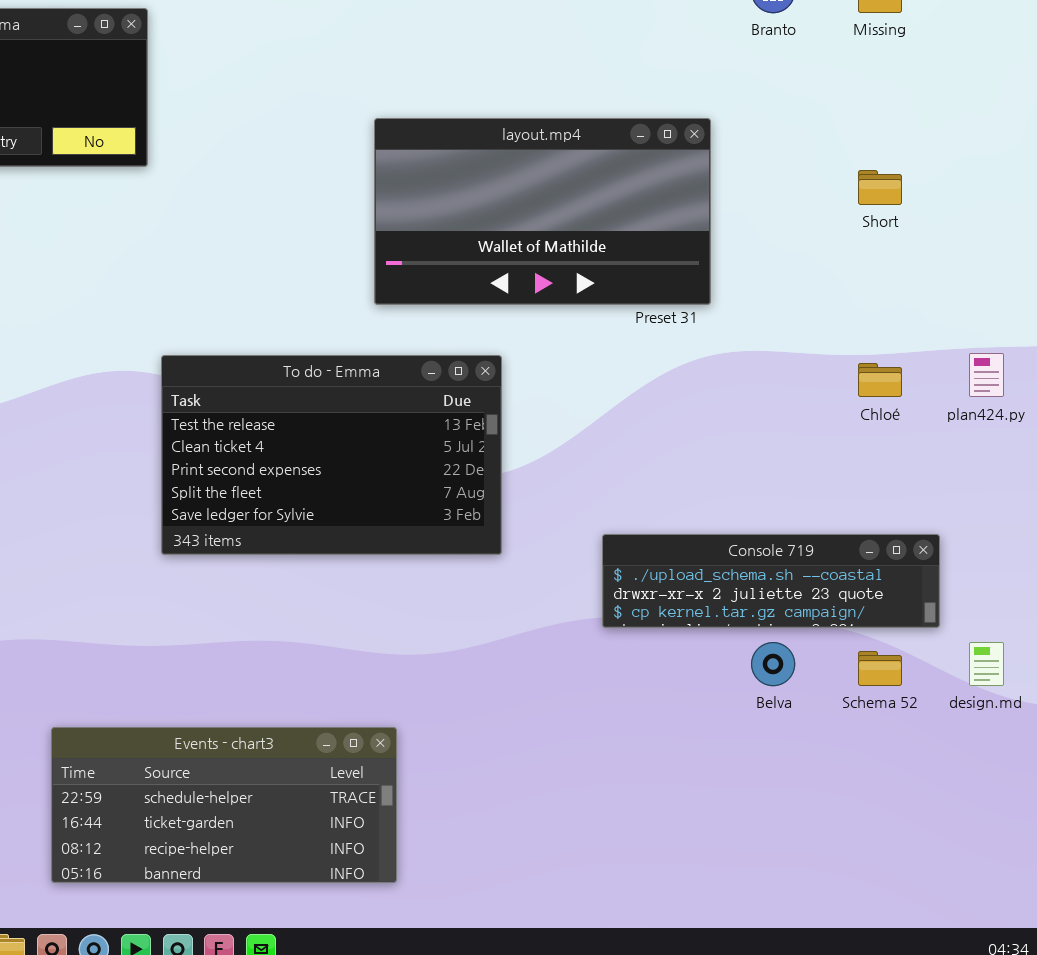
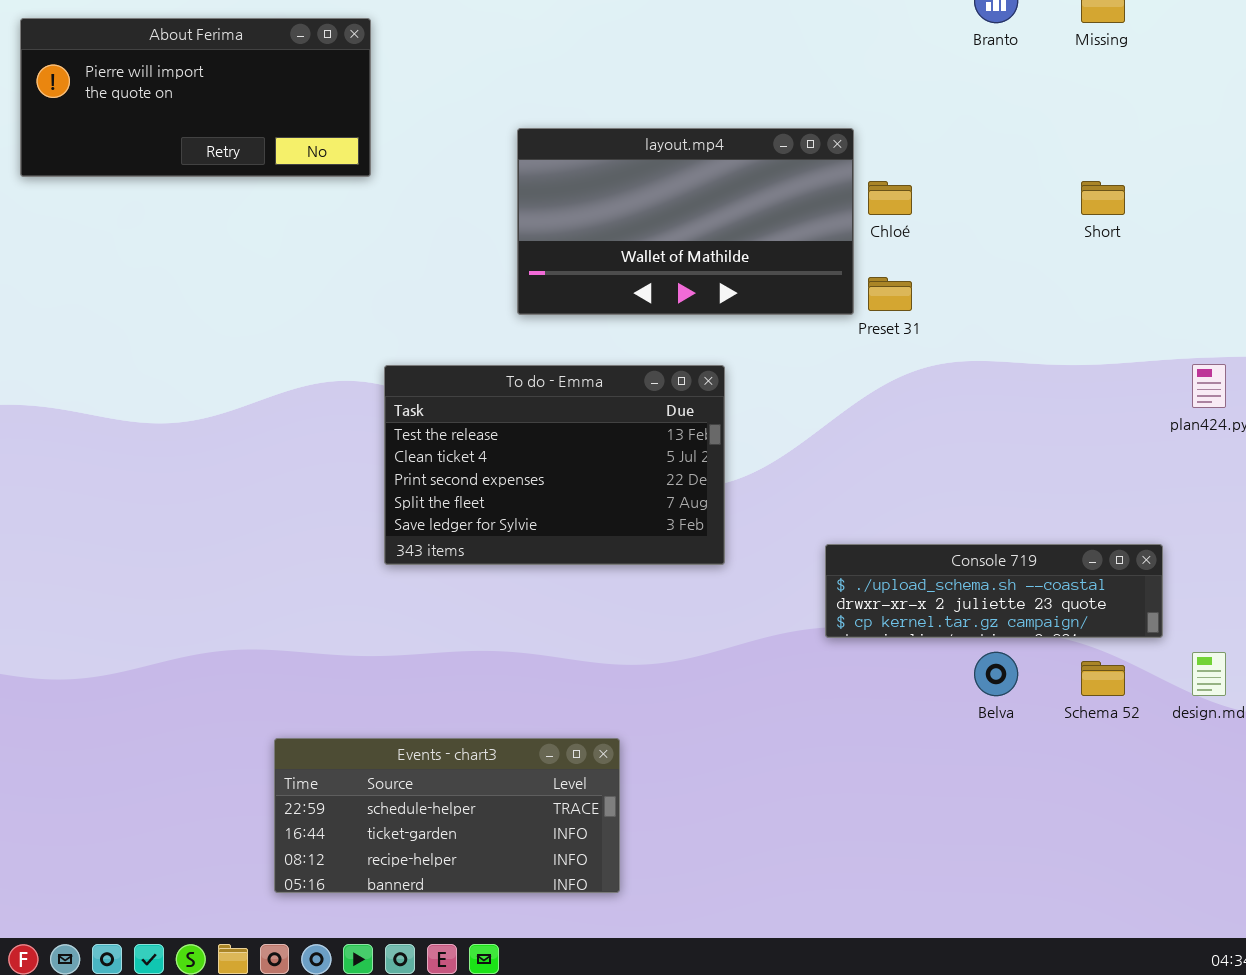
layout.mp4: [374,118,711,305] -> [517,128,854,315], moved
Chloé: [858,363,902,397] -> [868,181,912,215], moved

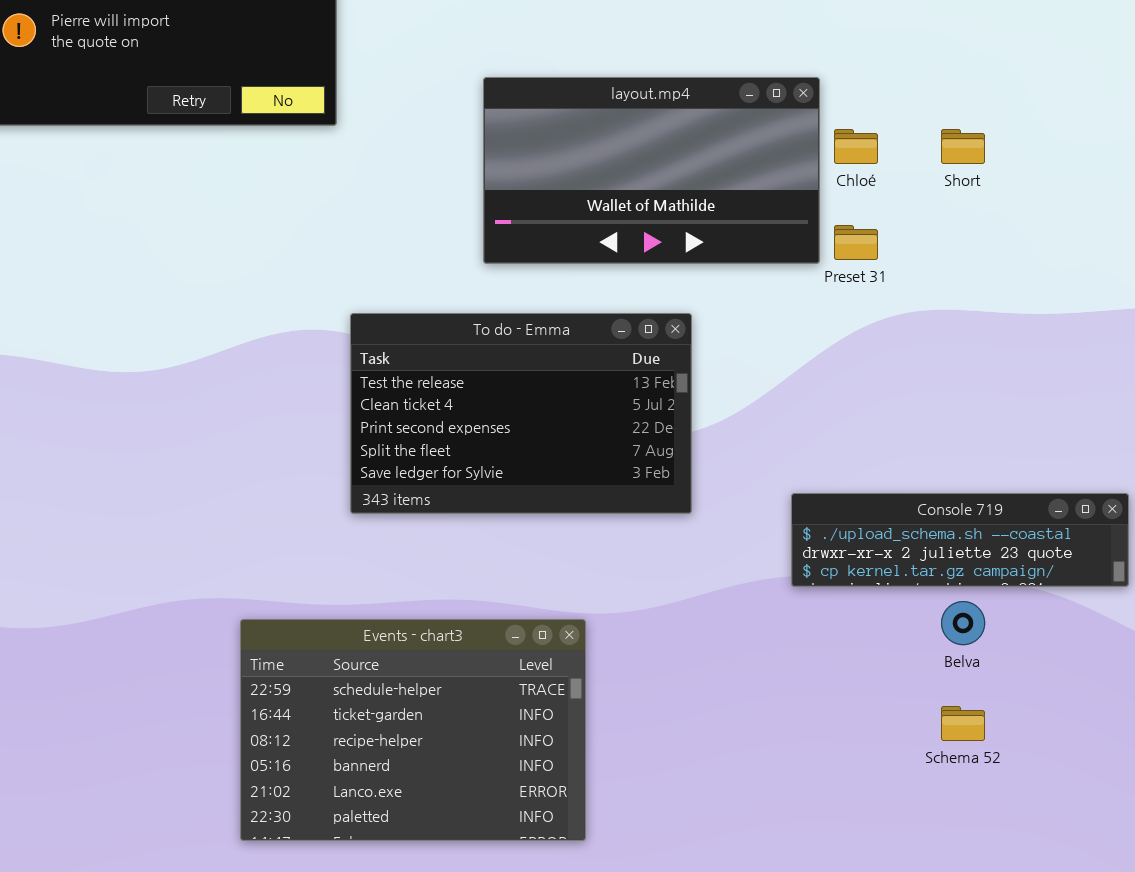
Short: [1081,181,1125,215] -> [941,129,985,164], moved
Schema 52: [1081,661,1125,696] -> [941,706,985,741], moved
Events - chart3: [274,738,620,893] -> [240,619,586,841], resized

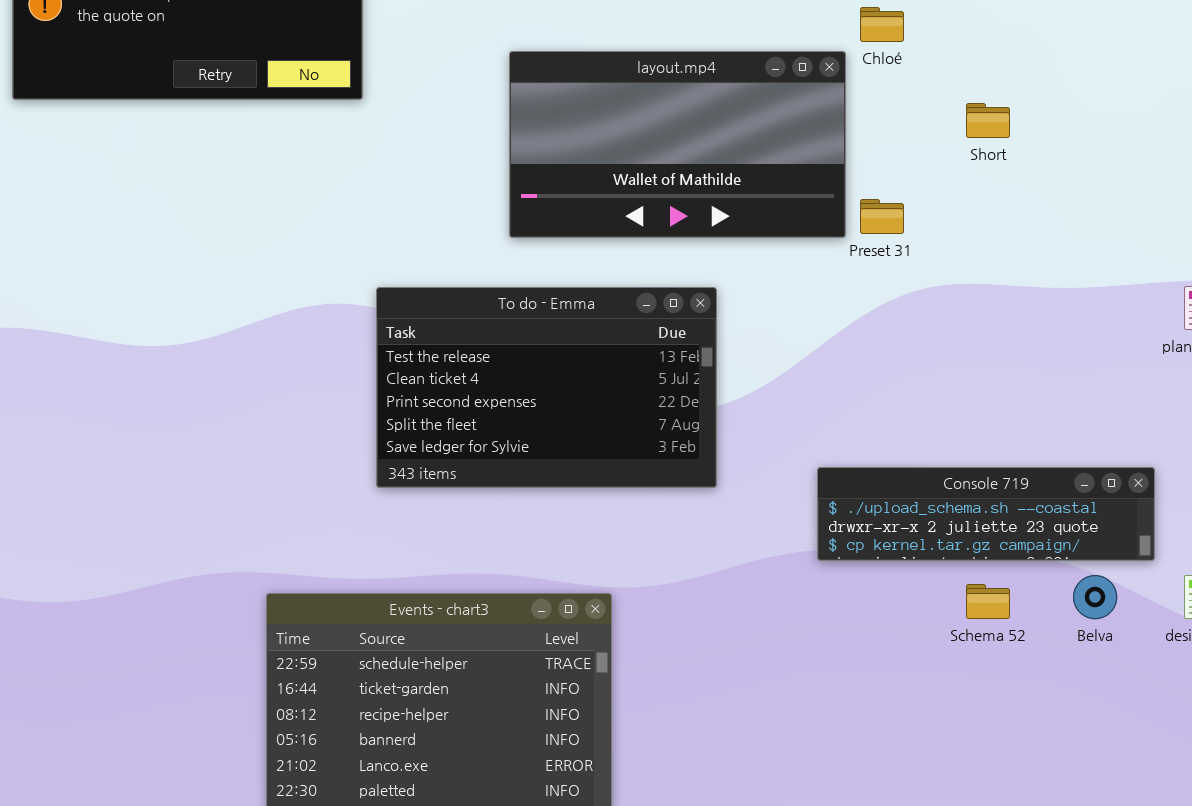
Chloé: [834,129,878,164] -> [860,7,904,42], moved
Belva: [941,601,985,645] -> [1073,575,1117,619], moved
Schema 52: [941,706,985,741] -> [966,584,1010,619], moved

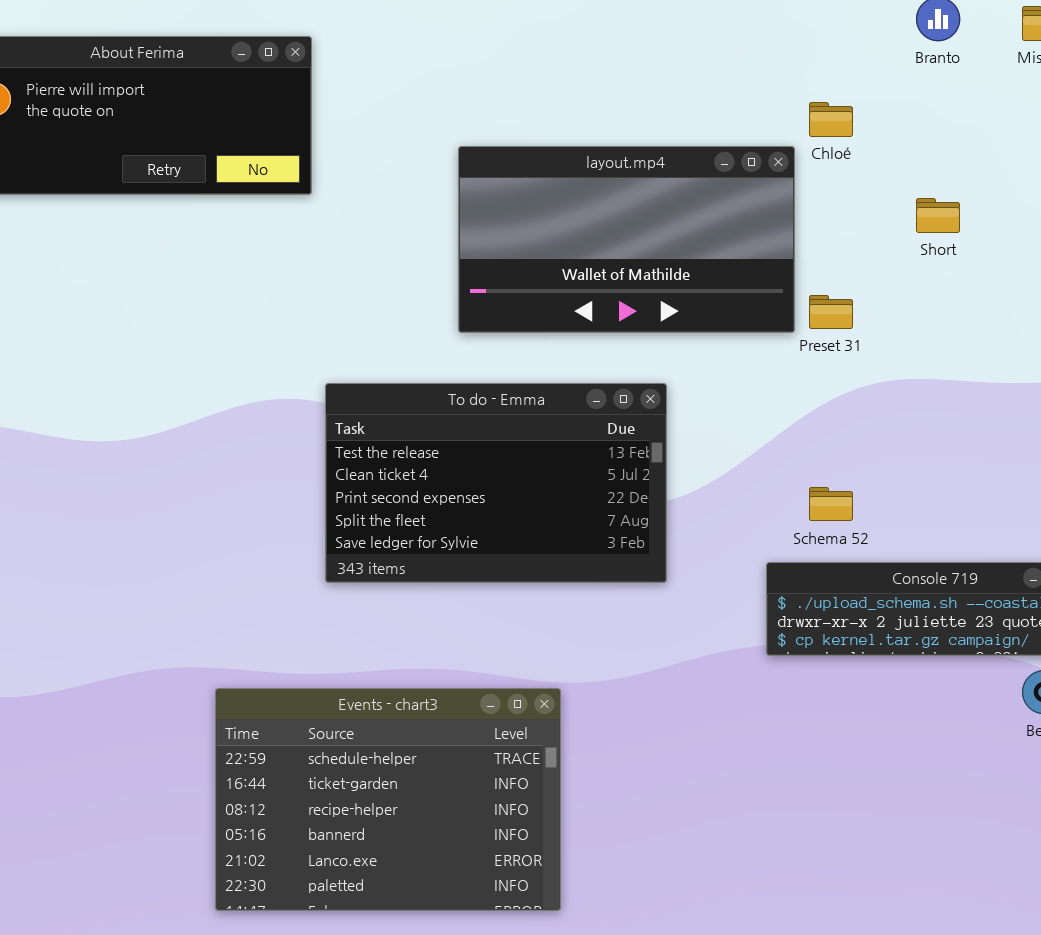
Schema 52: [966,584,1010,619] -> [809,487,853,521], moved

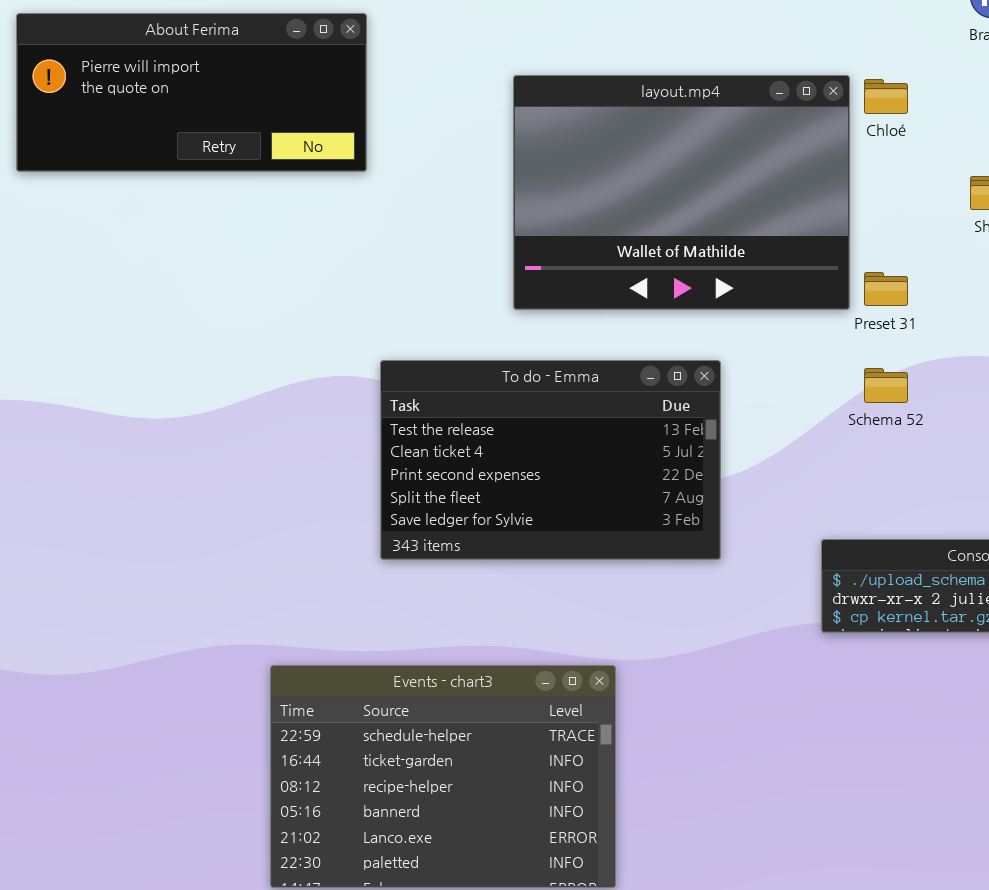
layout.mp4: [458,146,795,333] -> [513,75,850,310], resized
Schema 52: [809,487,853,521] -> [864,368,908,403], moved

